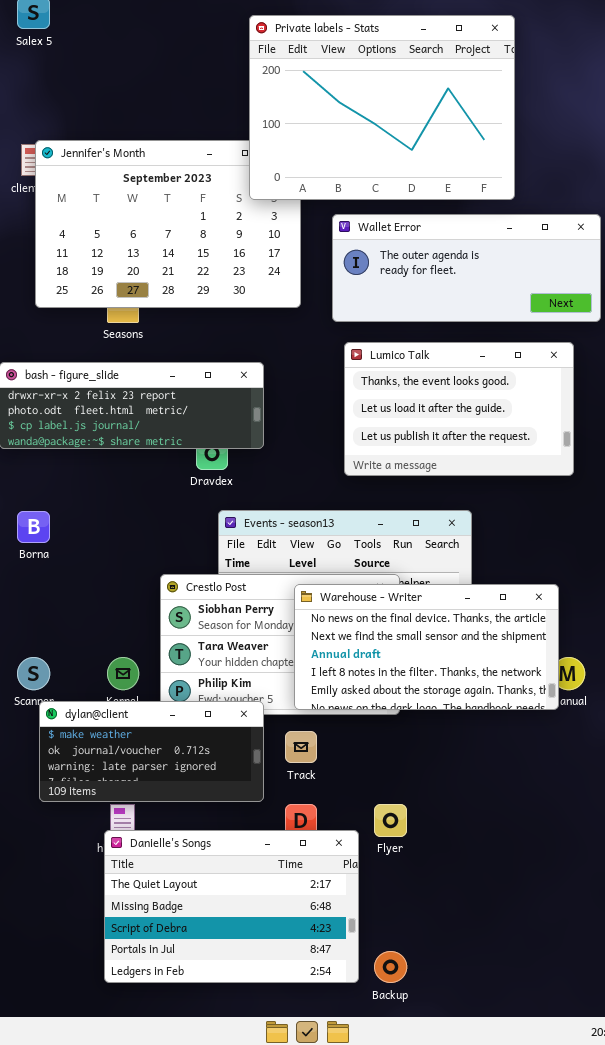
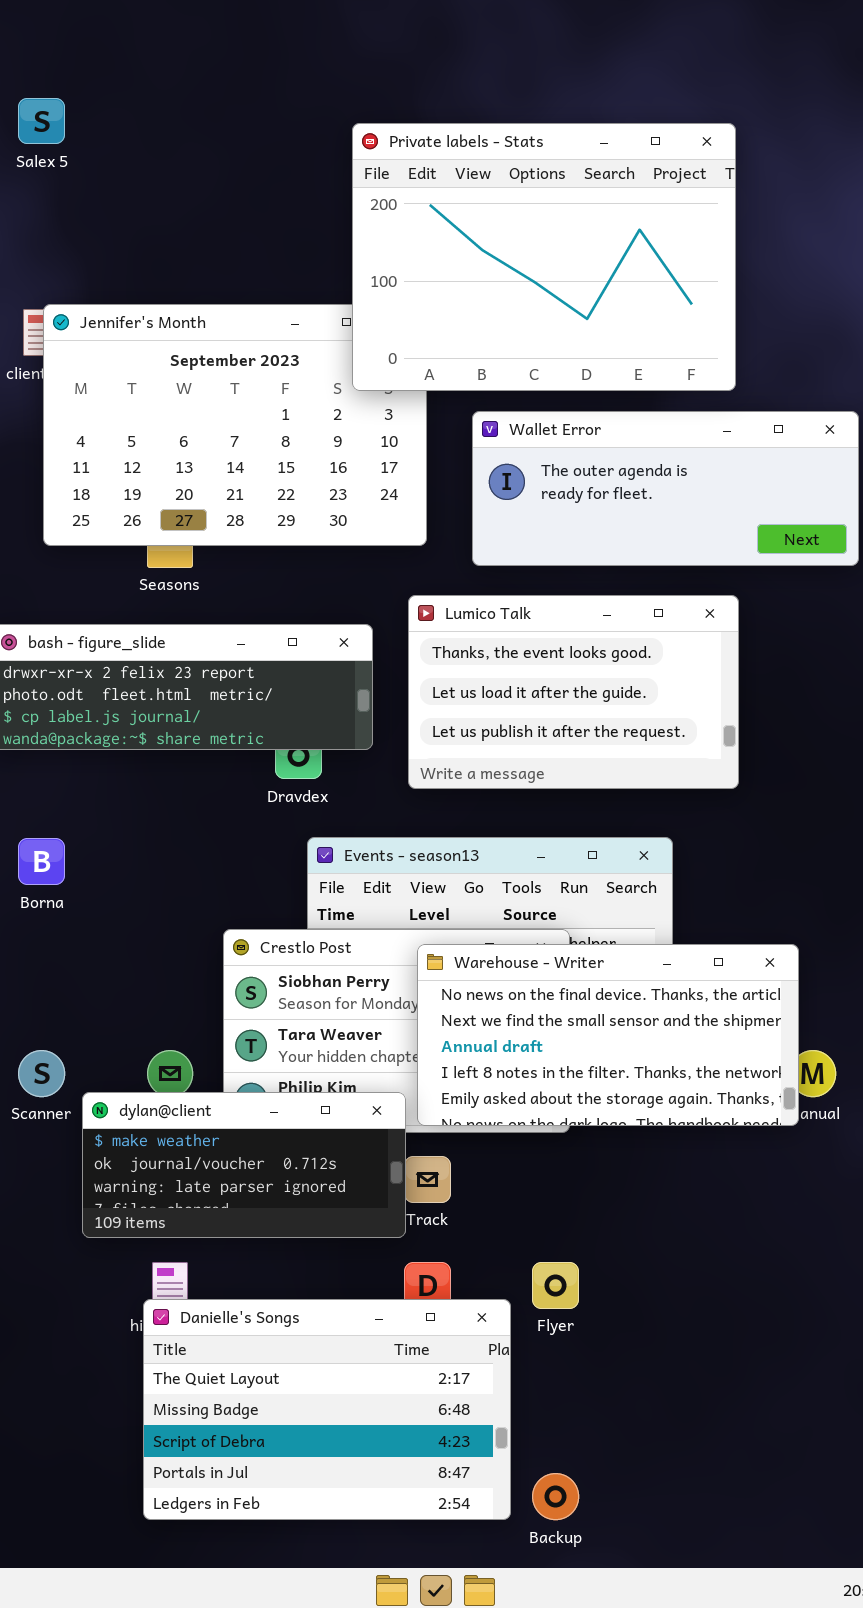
Lumico Talk: [344,342,574,476] -> [408,595,739,789], moved
dylan@client: [39,701,264,802] -> [82,1092,406,1238], moved

